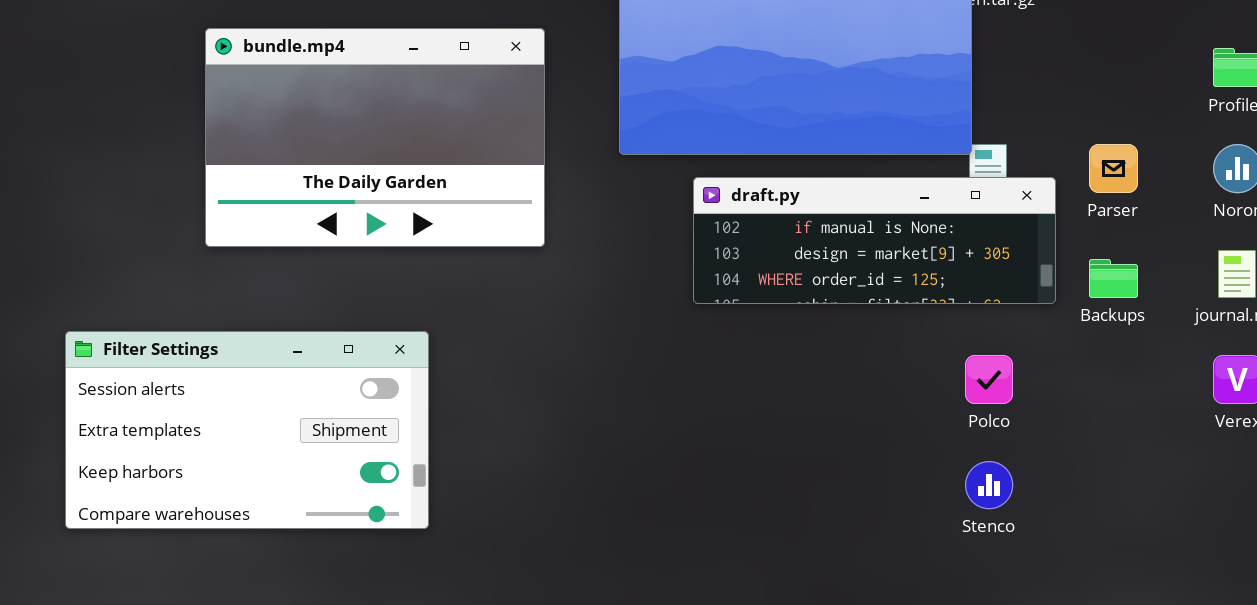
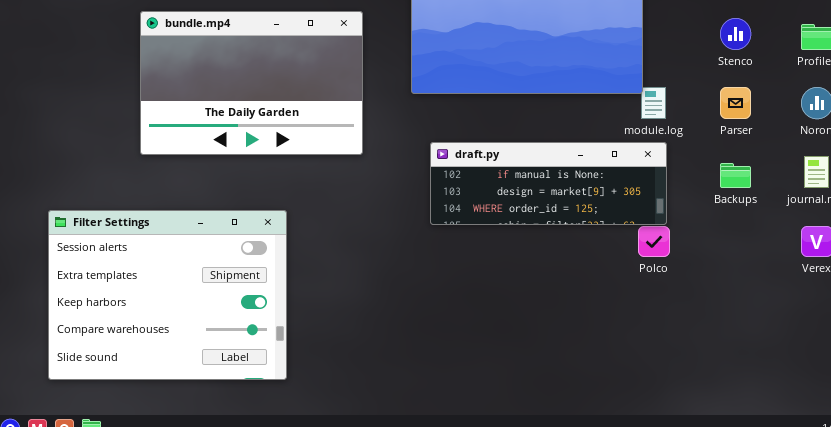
draft.py: [693,177,1056,304] -> [430,142,667,225], moved
Filter Settings: [65,331,429,529] -> [48,210,287,380], resized
Stenco: [965,461,1013,509] -> [720,18,751,50], moved

